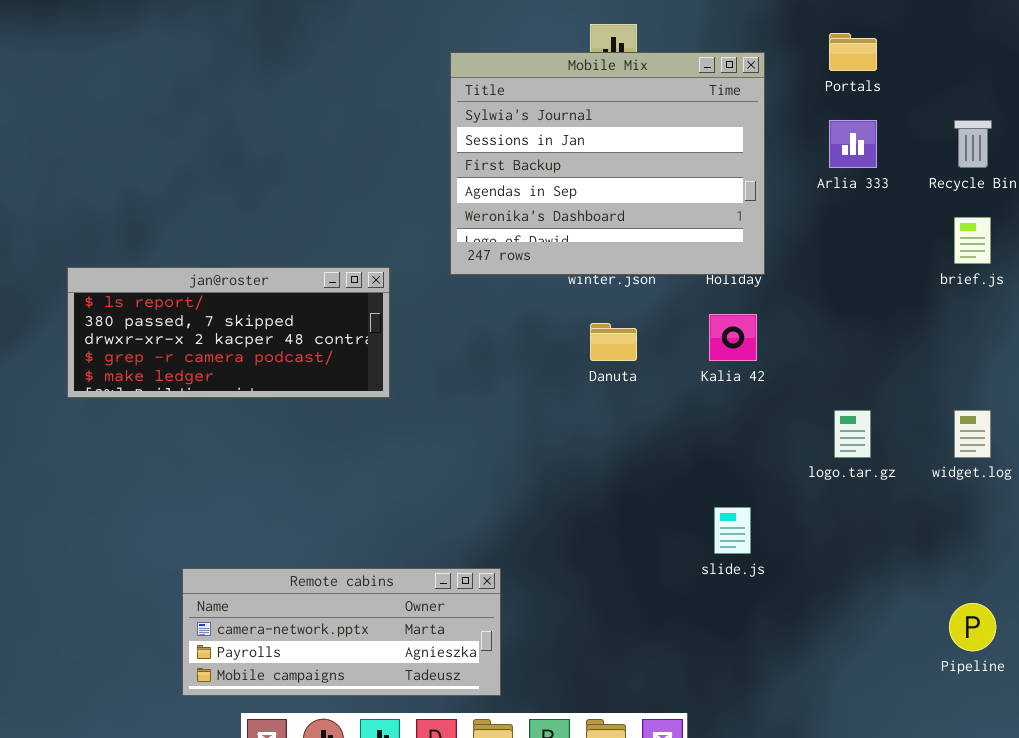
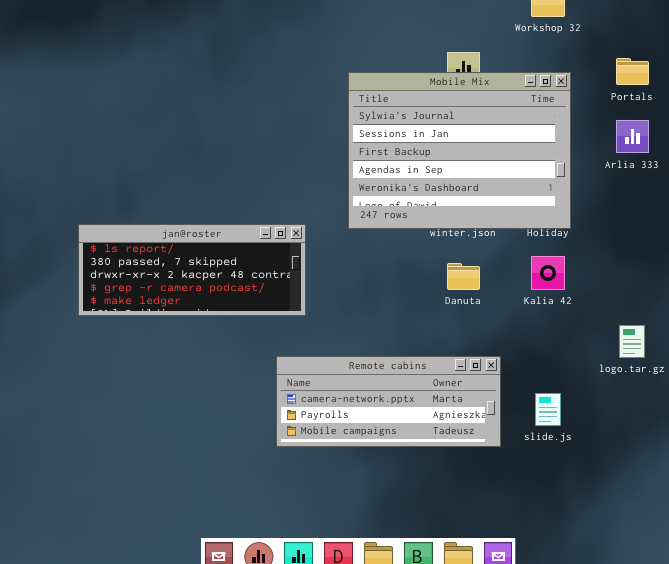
Remote cabins: [182,568,501,696] -> [276,356,501,447], moved

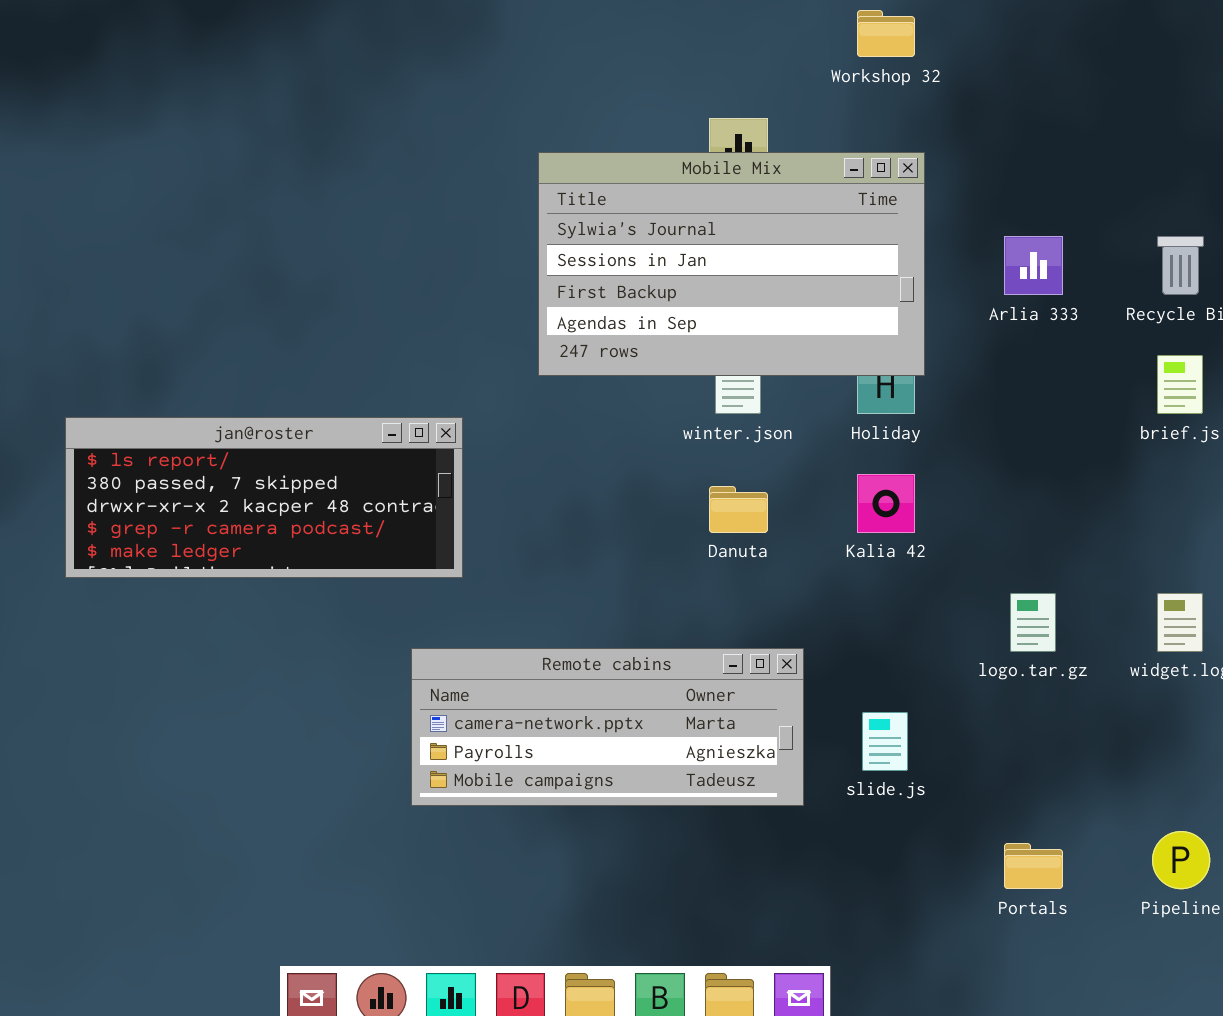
Portals: [616,58,649,85] -> [1004,843,1063,889], moved
Mobile Mix: [348,72,571,229] -> [538,152,925,376], resized

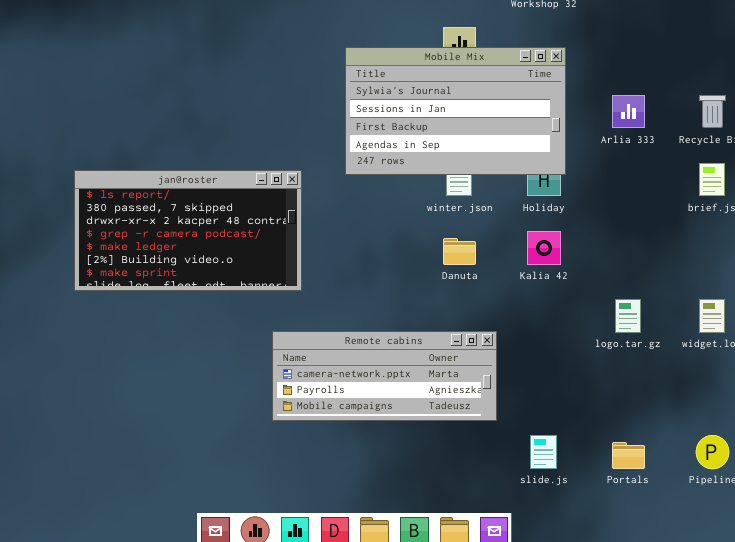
jan@roster: [65,417,463,578] -> [74,170,302,291], resized
slide.js: [862,712,908,771] -> [530,435,557,469], moved

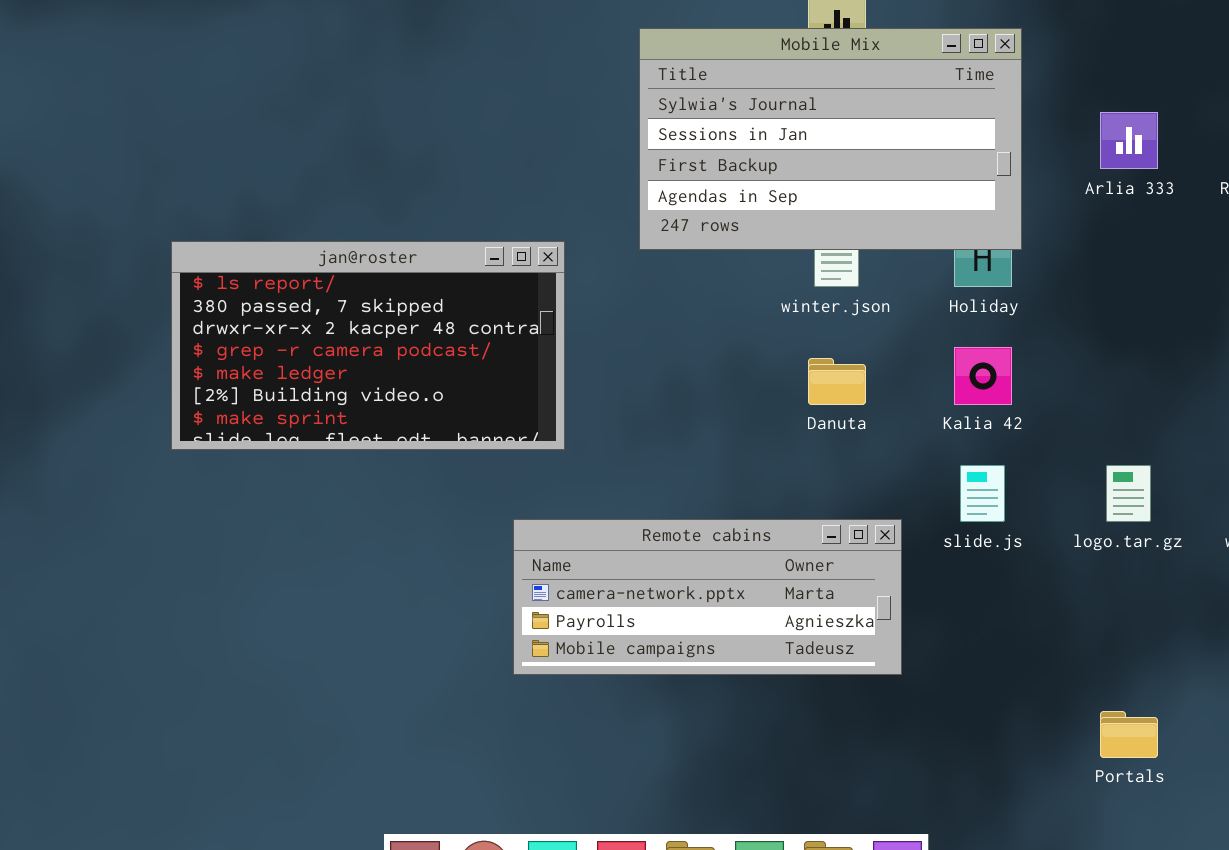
slide.js: [530,435,557,469] -> [960,465,1005,522], moved

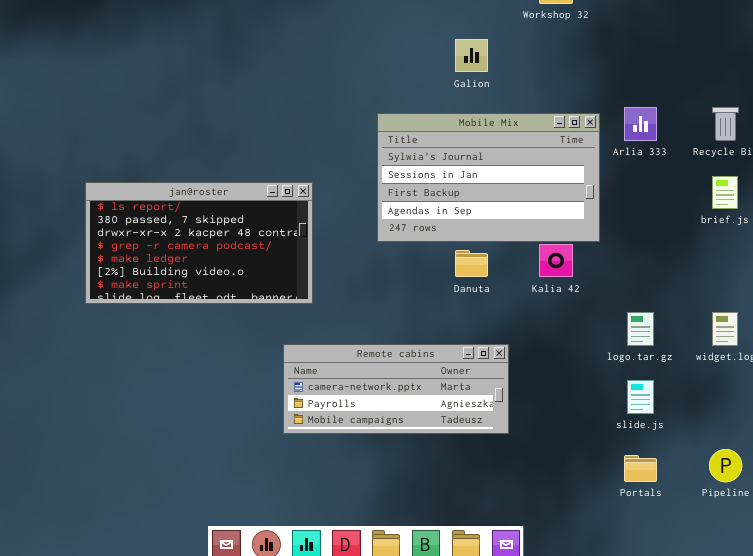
Mobile Mix: [639,28,1022,250] -> [377,113,600,242], moved
slide.js: [960,465,1005,522] -> [627,380,654,414], moved

